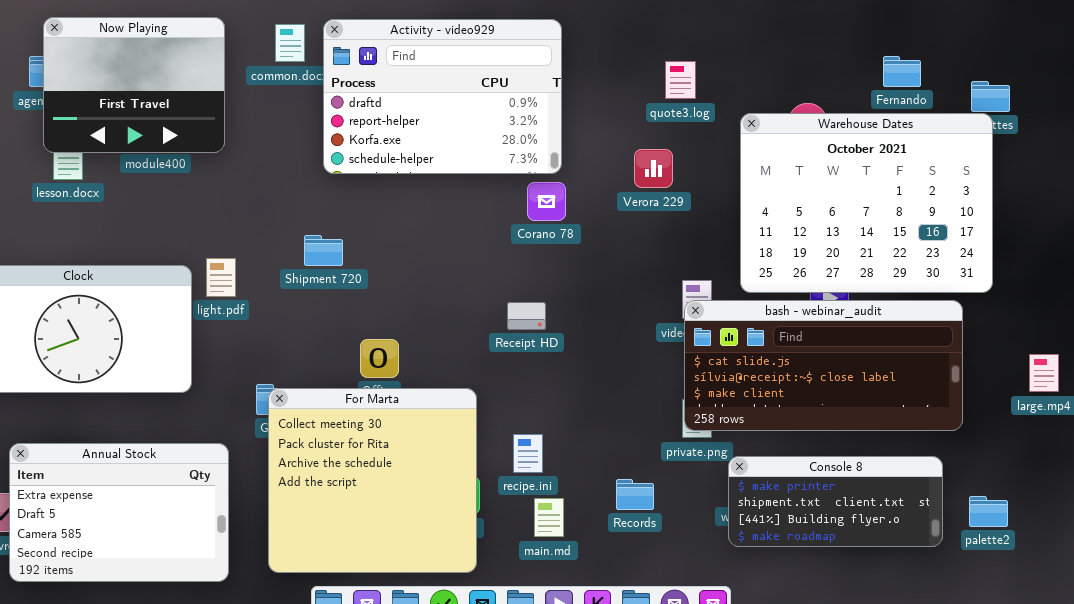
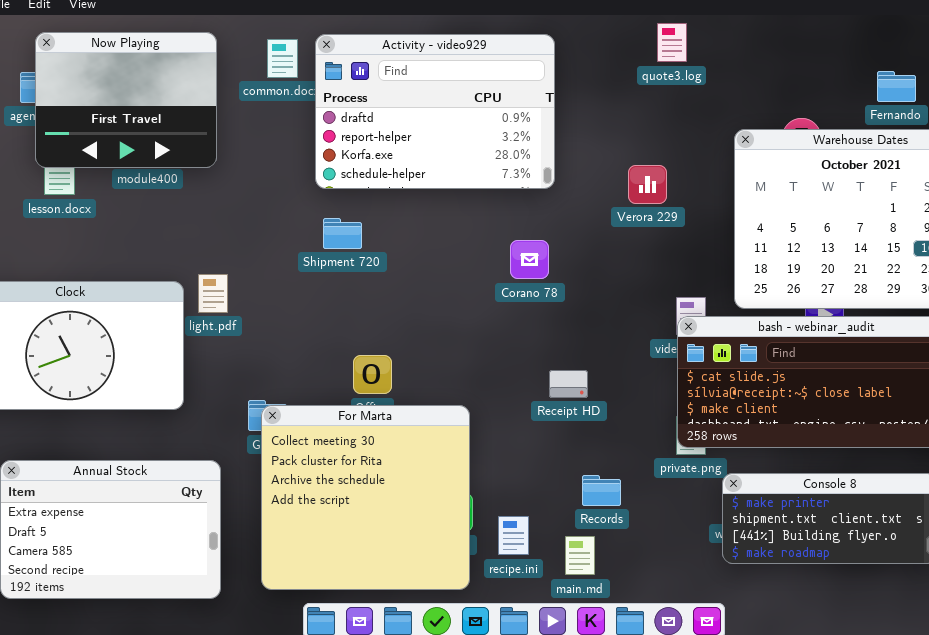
quote3.log: [665,61,696,99] -> [657,23,687,62], moved
Corano 78: [527,182,566,221] -> [510,240,549,279], moved
Shipment 720: [304,235,343,266] -> [323,218,362,249], moved
Receipt HD: [507,302,546,330] -> [549,370,588,398], moved
recipe.ini: [513,434,543,473] -> [498,516,529,555], moved
Records: [616,479,654,510] -> [582,475,621,506], moved
main.md: [534,498,564,537] -> [565,536,595,575], moved

